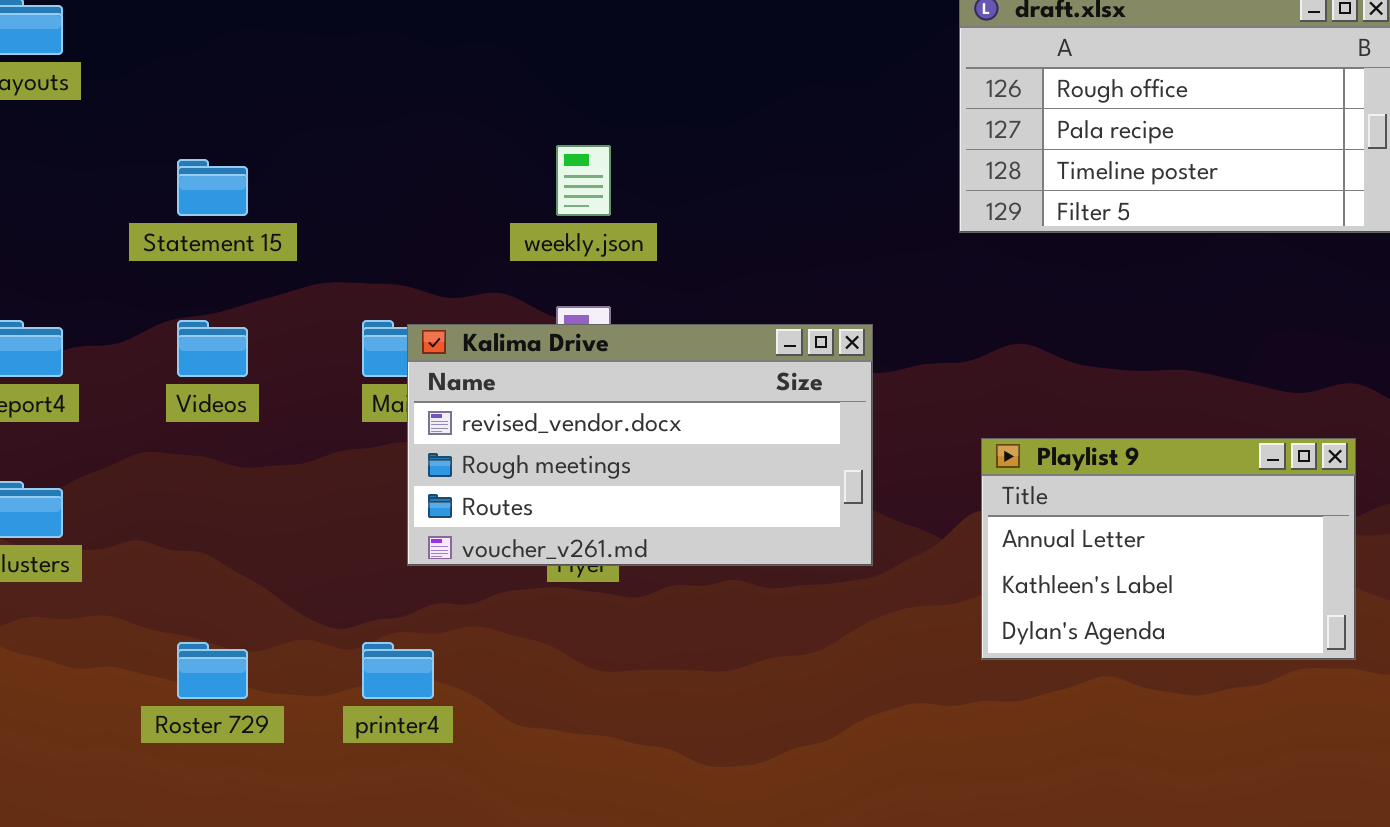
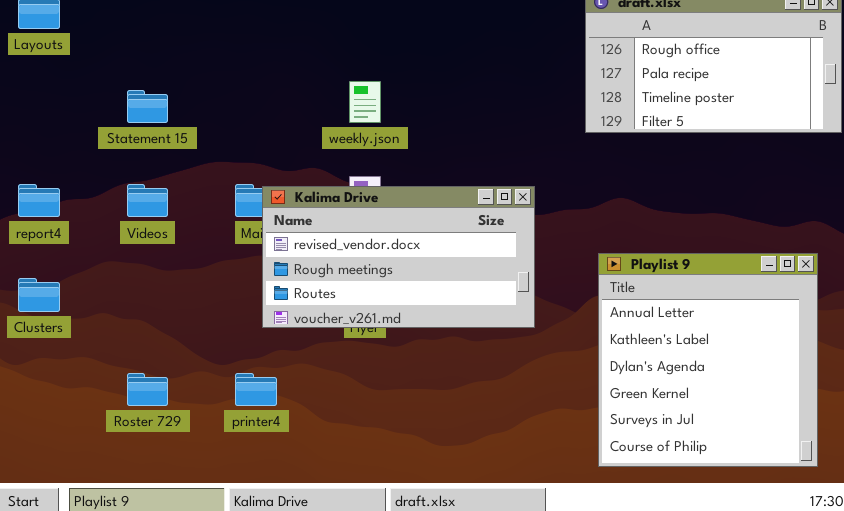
Playlist 9: [981,438,1356,660] -> [598,253,818,467], resized

